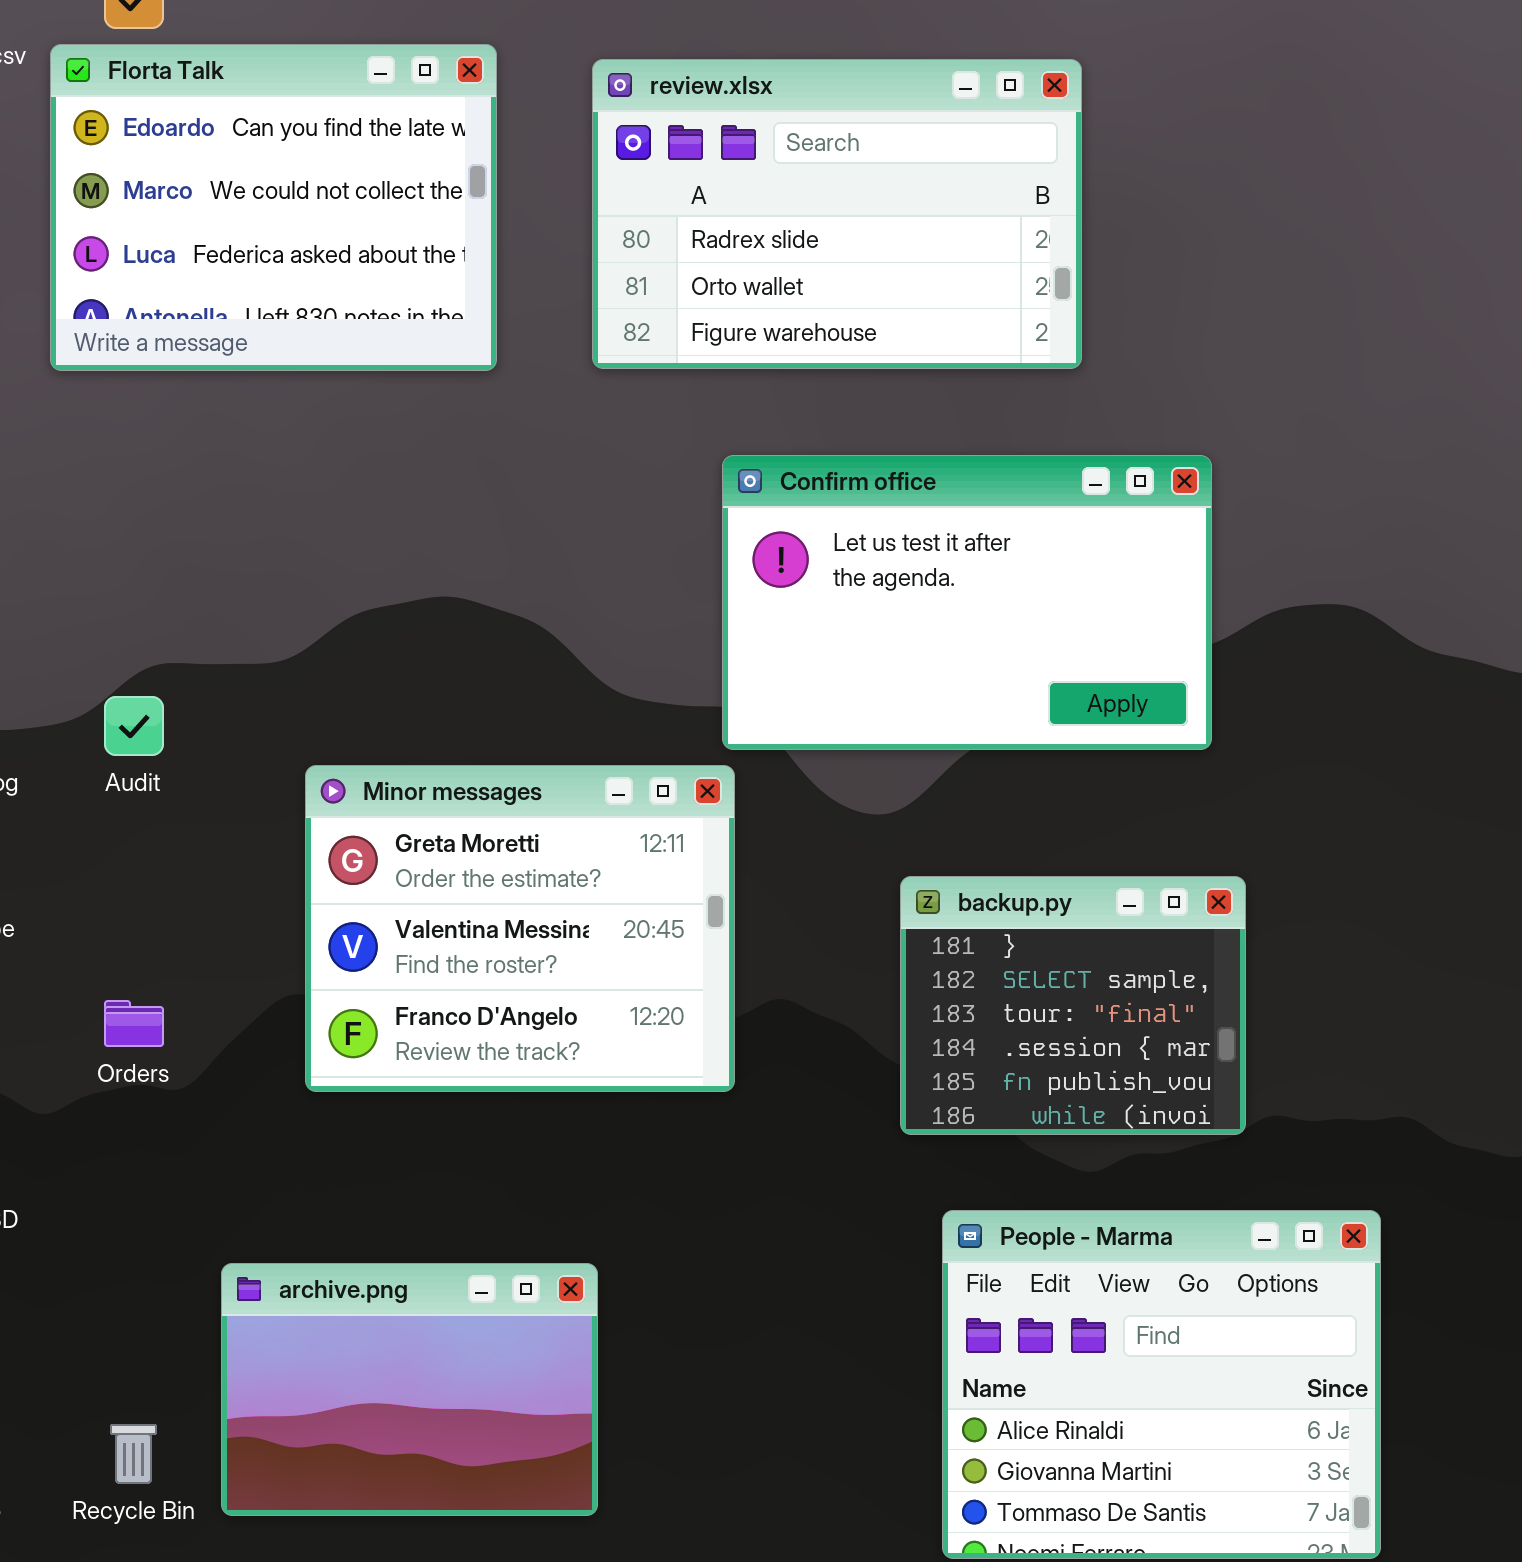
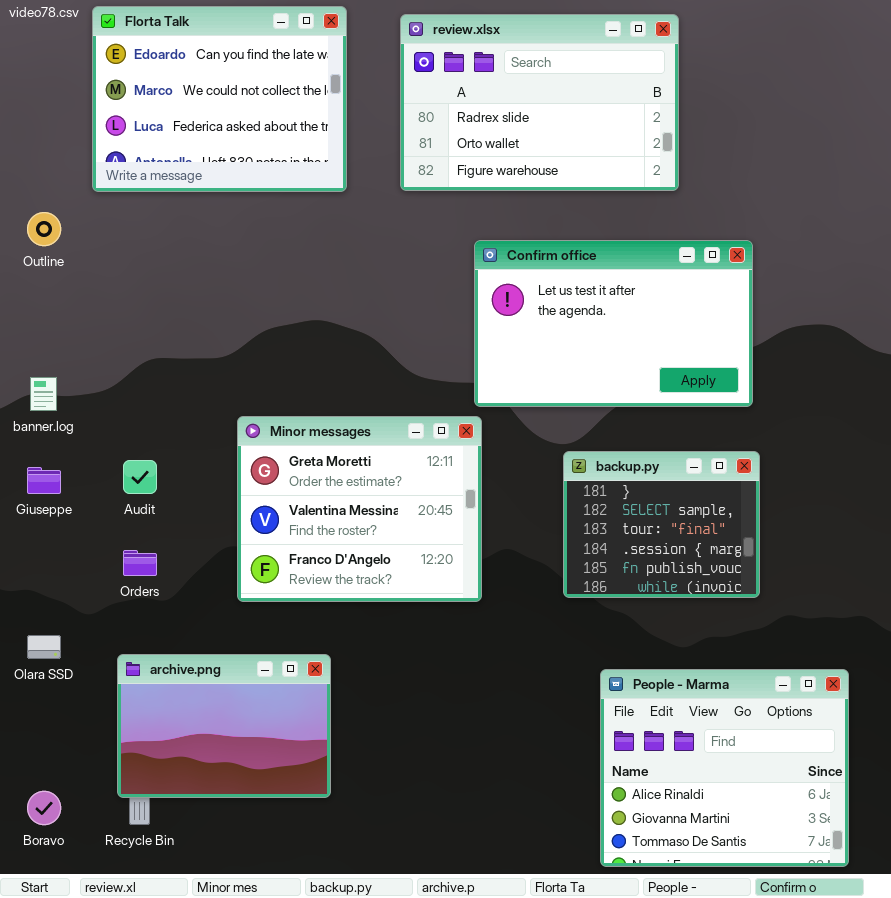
Audit: [104,696,164,756] -> [123,460,157,494], moved
backup.py: [900,876,1246,1135] -> [563,451,760,598], moved
archive.png: [221,1263,598,1516] -> [117,654,331,798], moved

